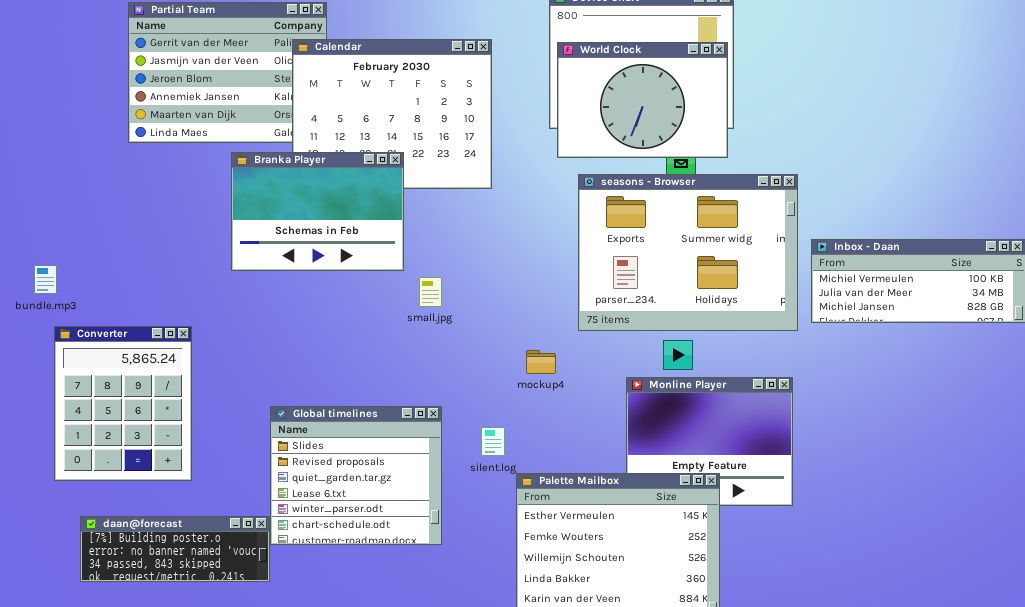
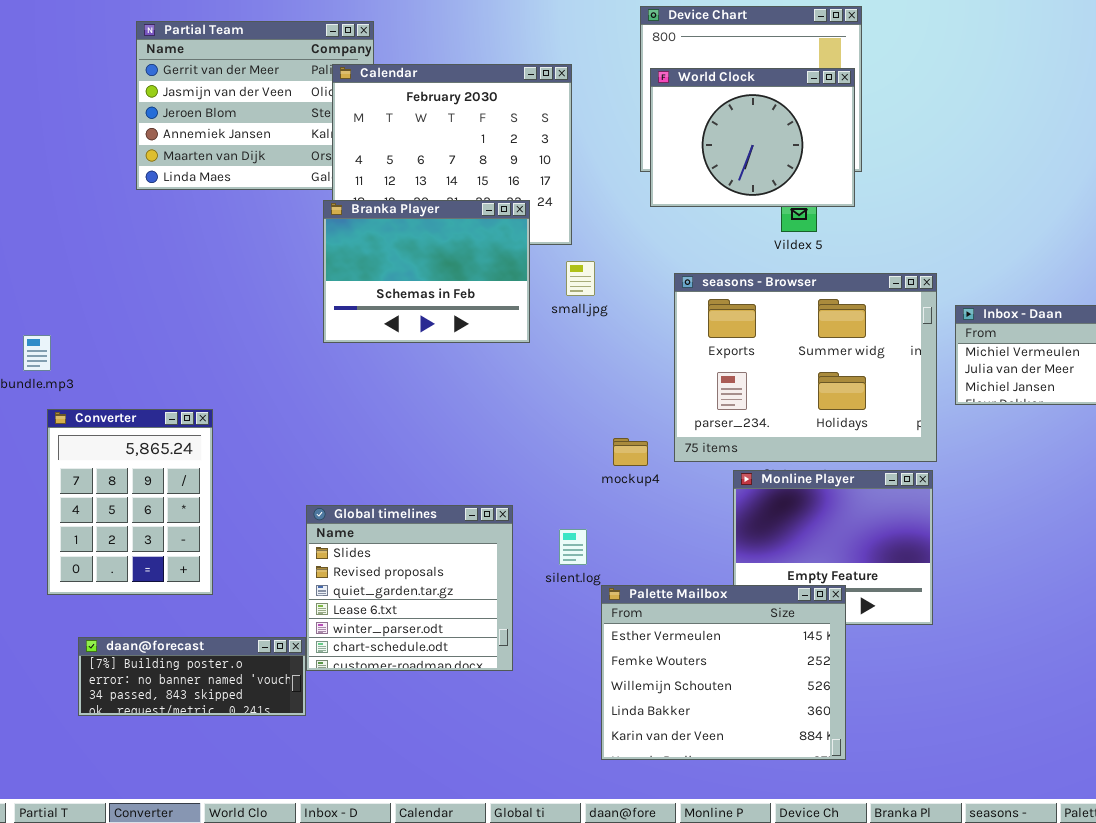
Branka Player: [231,152,404,271] -> [323,200,530,343], moved
seasons - Browser: [578,174,798,331] -> [674,273,937,462], moved
small.jpg: [419,277,442,307] -> [566,261,595,296], moved

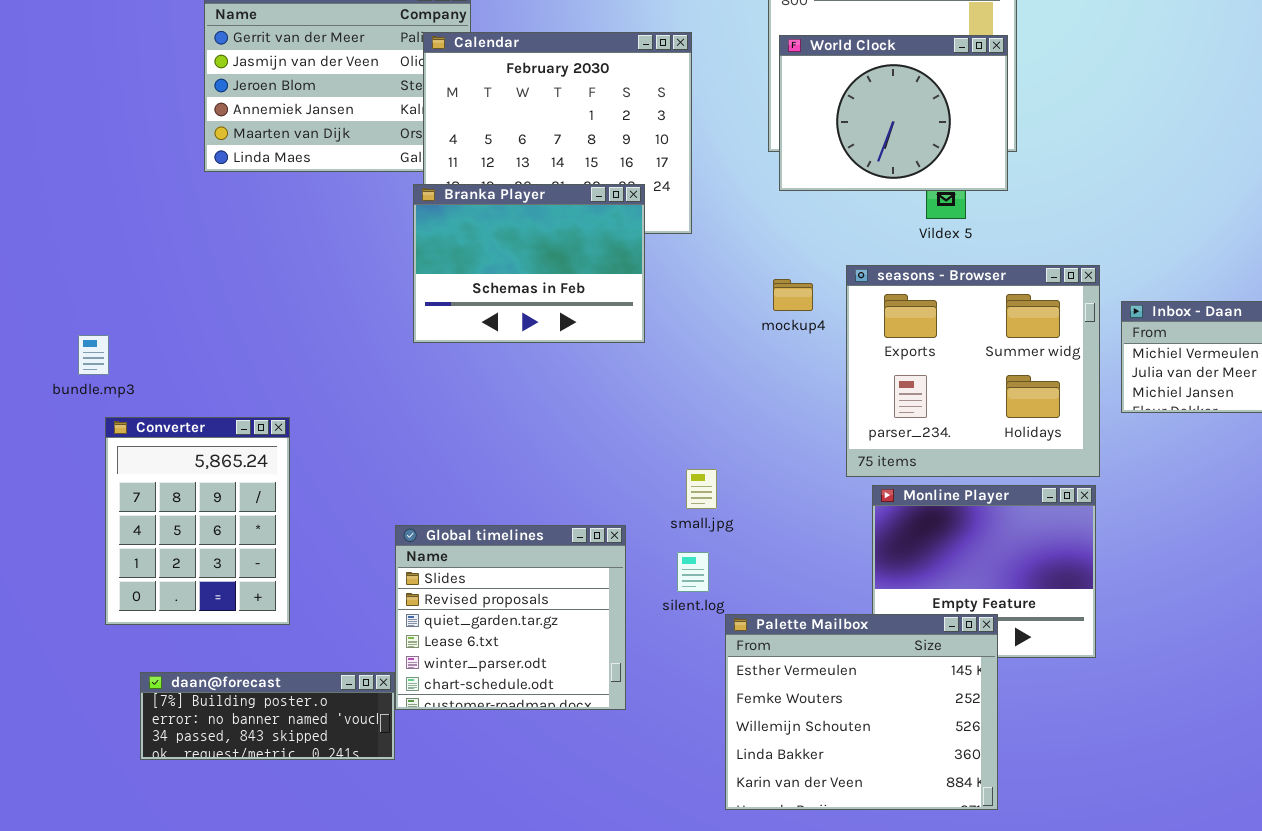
small.jpg: [566,261,595,296] -> [686,469,717,509], moved
seasons - Browser: [674,273,937,462] -> [846,265,1100,477], resized
mockup4: [613,438,648,466] -> [773,279,813,311], moved

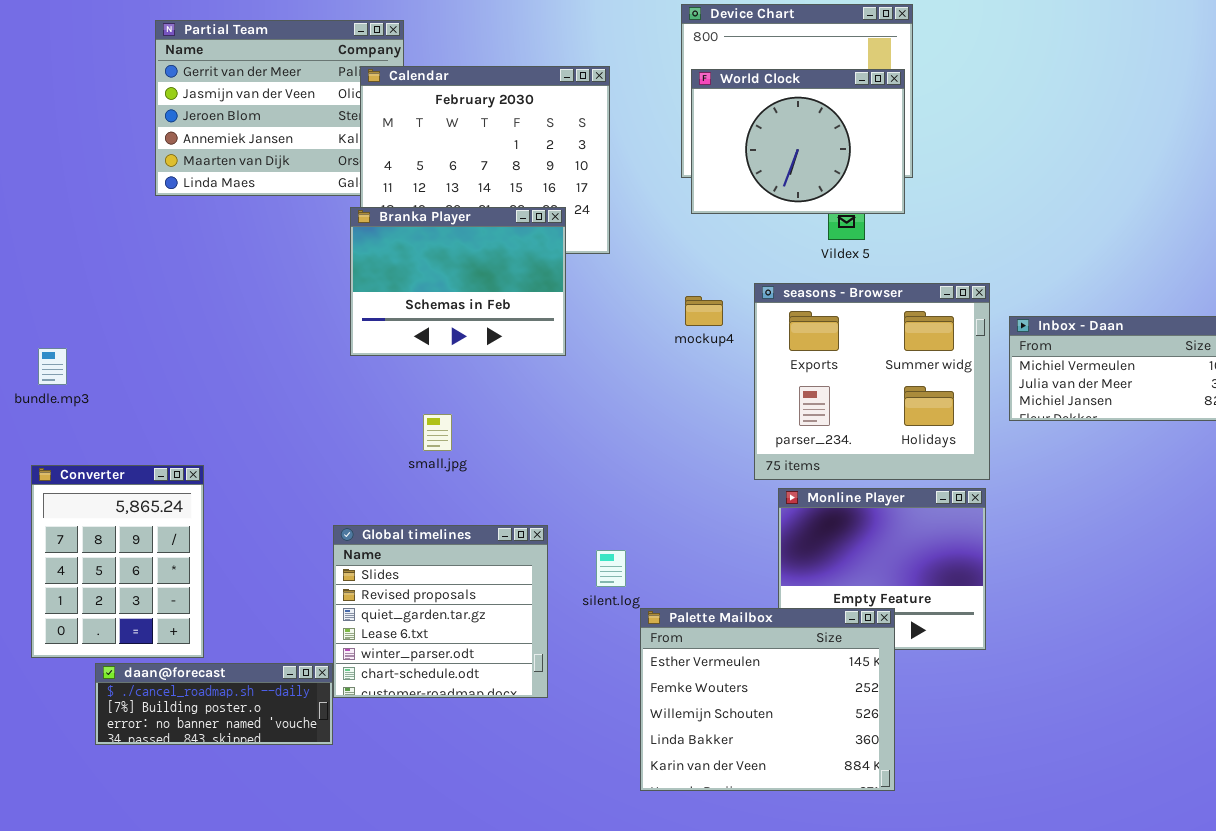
Converter: [105,417,290,625] -> [31,465,204,658], moved
small.jpg: [686,469,717,509] -> [423,414,452,451], moved
daan@forecast: [140,672,395,760] -> [95,663,333,745], scrolled up 1 row

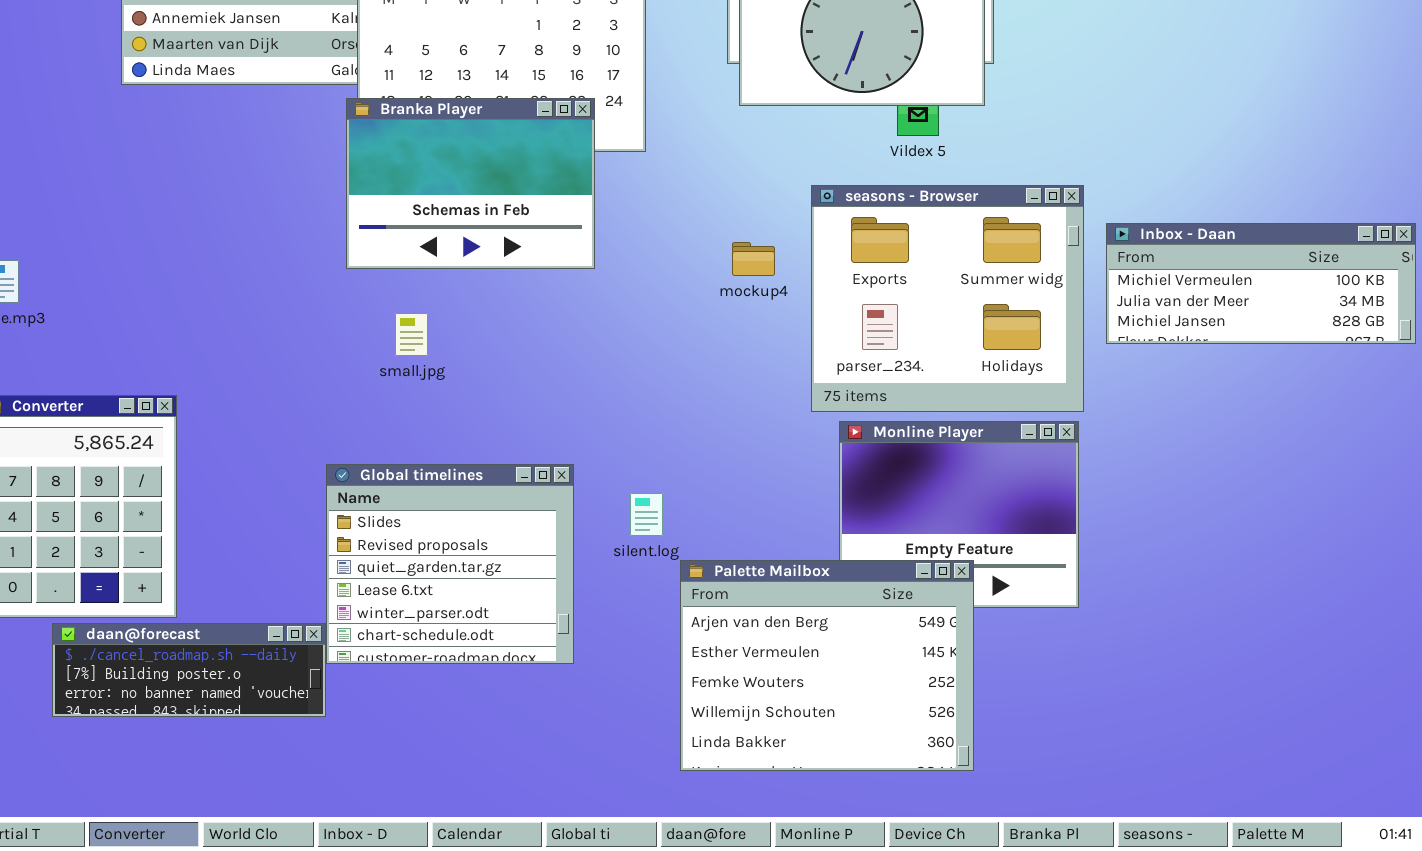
mockup4: [685,296,723,326] -> [732,242,775,276], moved
small.jpg: [423,414,452,451] -> [395,313,428,356], moved
Palette Mailbox: [640,608,895,791] -> [680,560,974,771], scrolled up 1 row

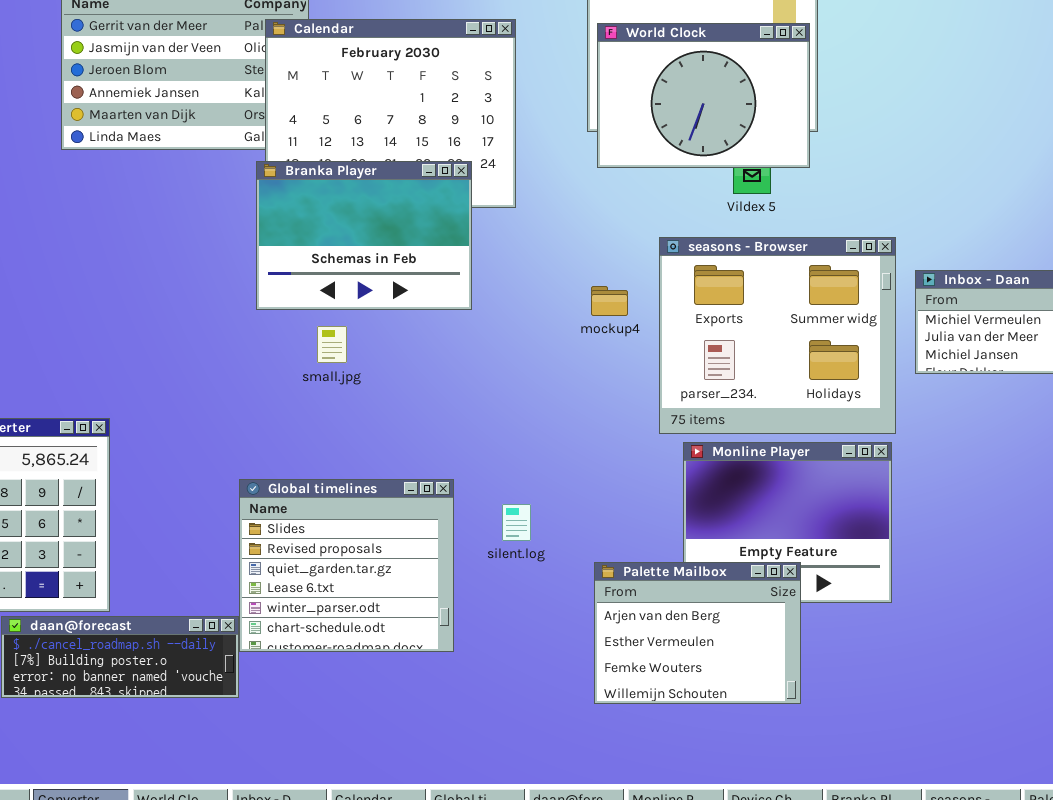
small.jpg: [395,313,428,356] -> [317,326,347,363], moved
Palette Mailbox: [680,560,974,771] -> [594,562,801,704], resized

